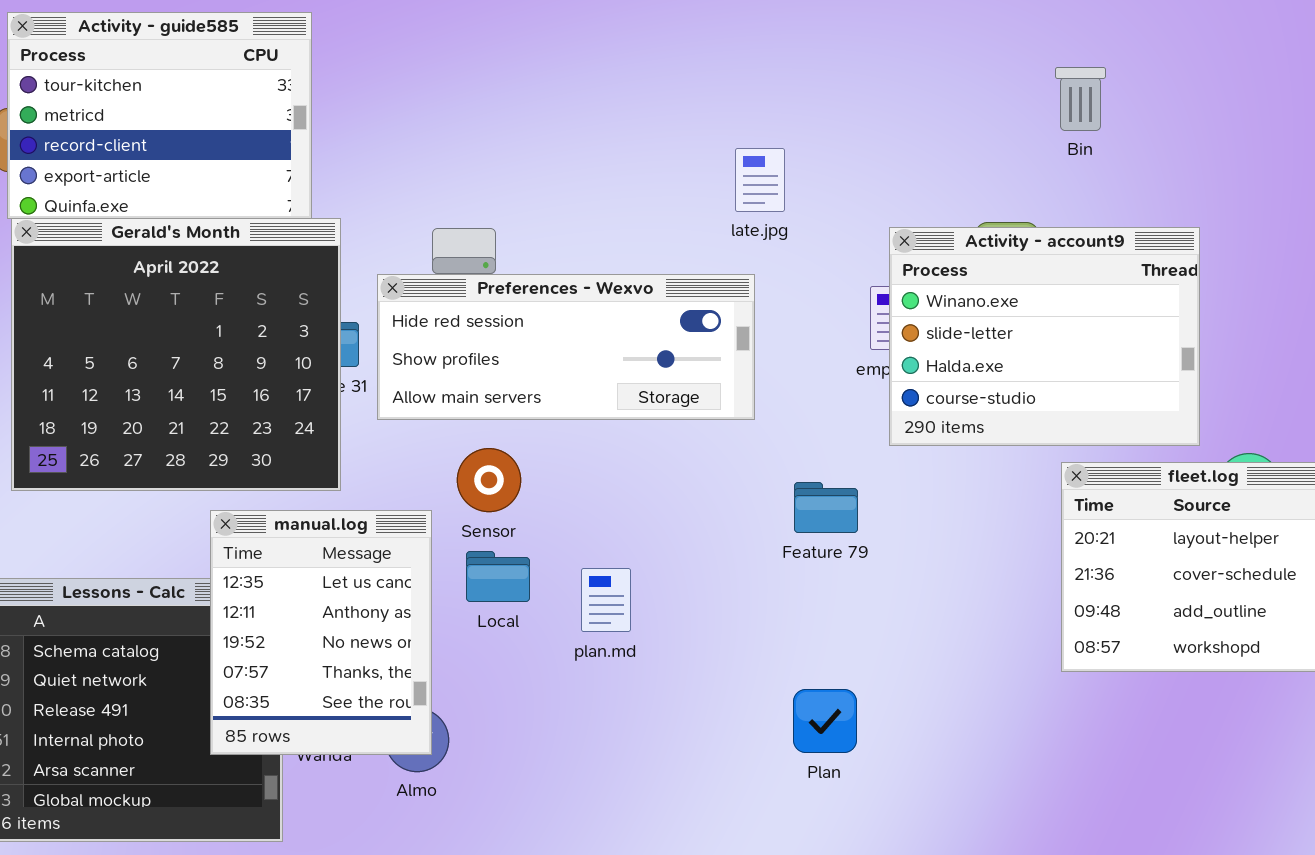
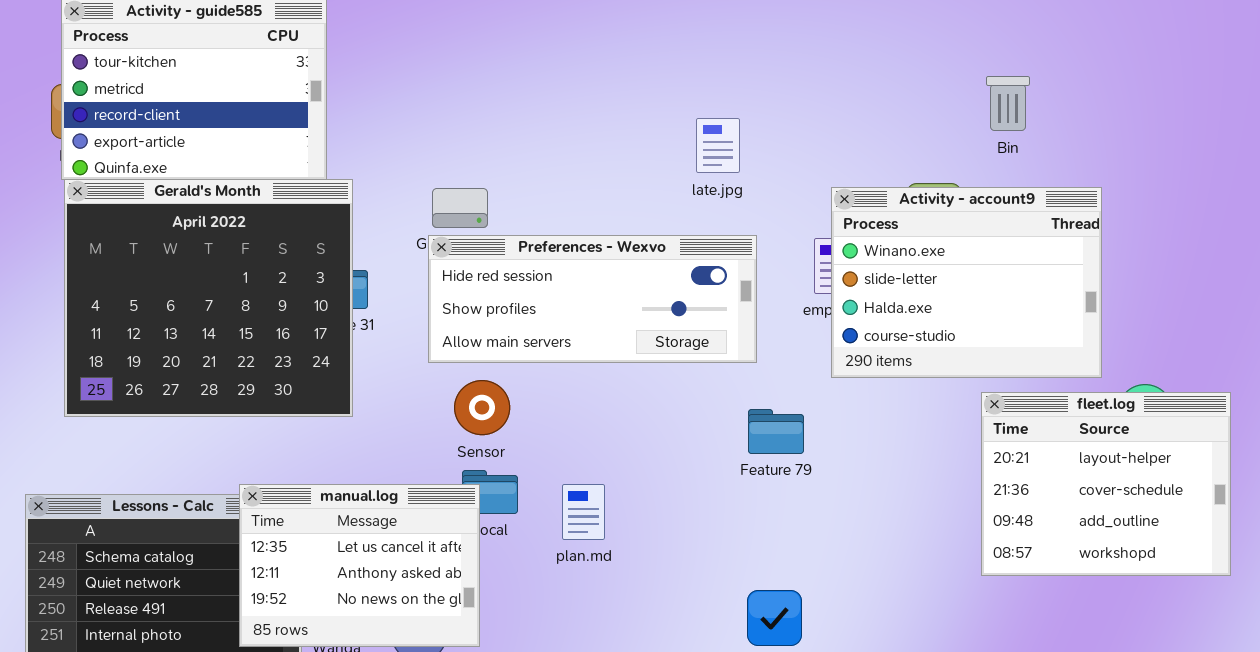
Bin: [1055,67,1106,131] -> [986,76,1030,131], moved
Preferences - Wexvo: [377,274,755,420] -> [428,235,757,363], moved
manual.log: [210,510,432,755] -> [239,484,480,647], resized

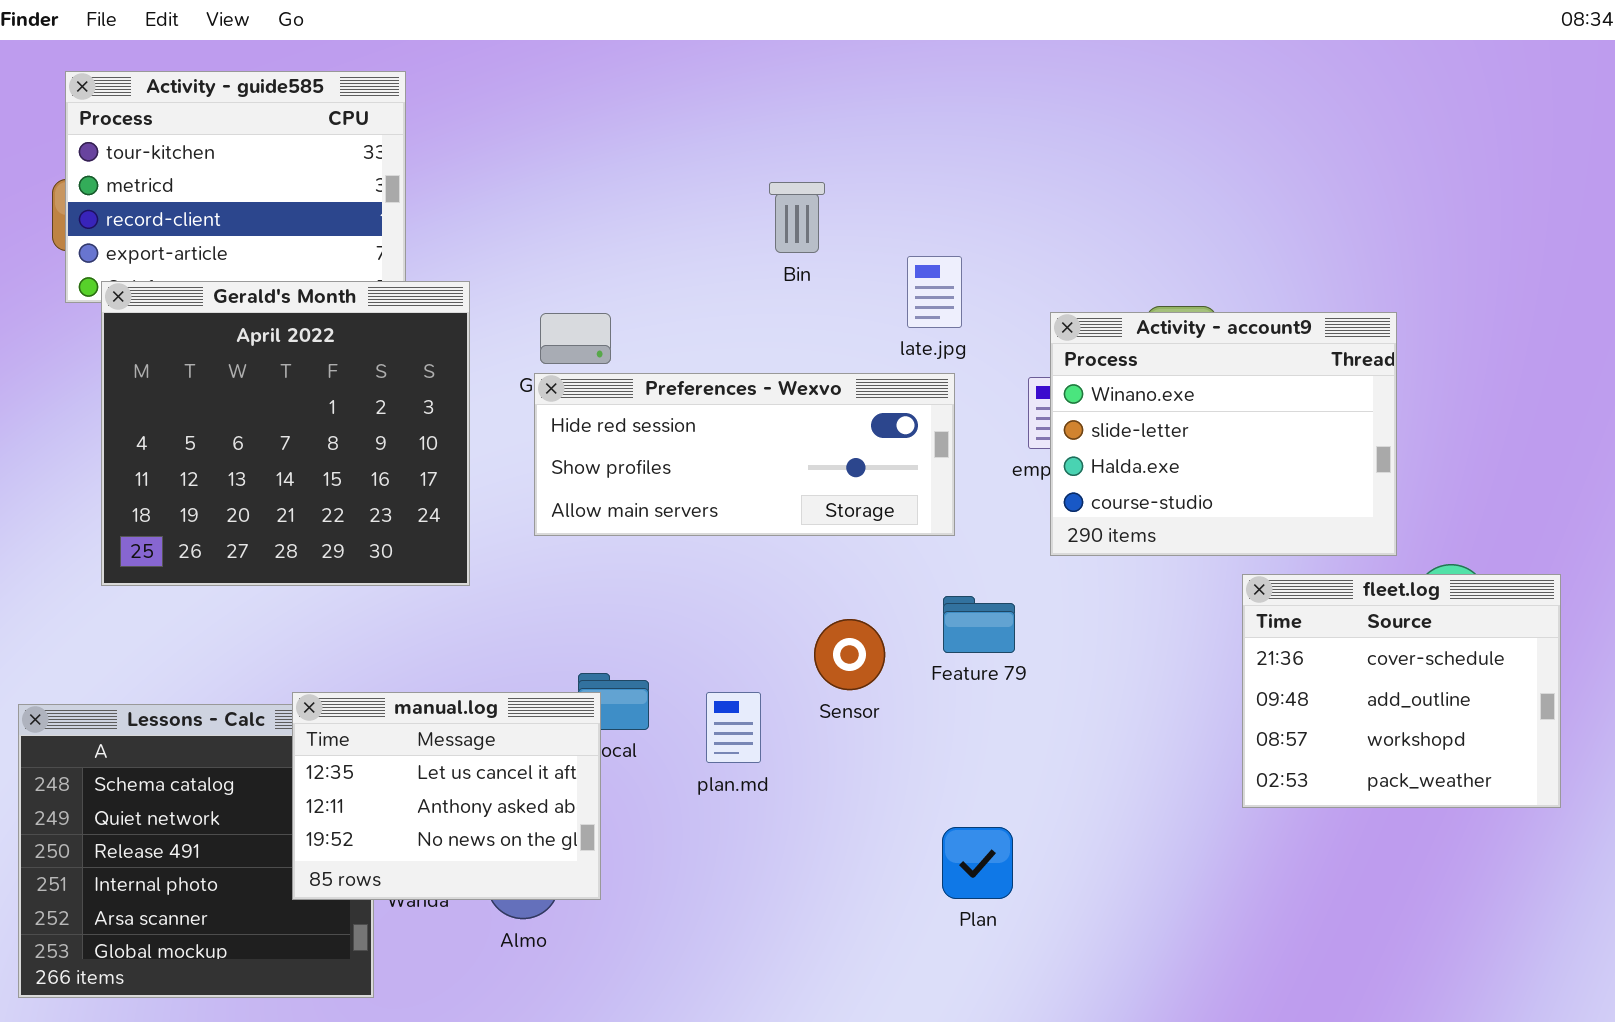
Bin: [986,76,1030,131] -> [769,182,825,253], moved
late.jpg: [696,118,740,173] -> [907,256,962,328], moved
Gerald's Month: [64,179,353,417] -> [101,281,470,586], moved
Sensor: [454,380,510,435] -> [814,619,885,690], moved
fleet.log: [981,392,1231,576] -> [1242,574,1561,808], scrolled down 1 row

